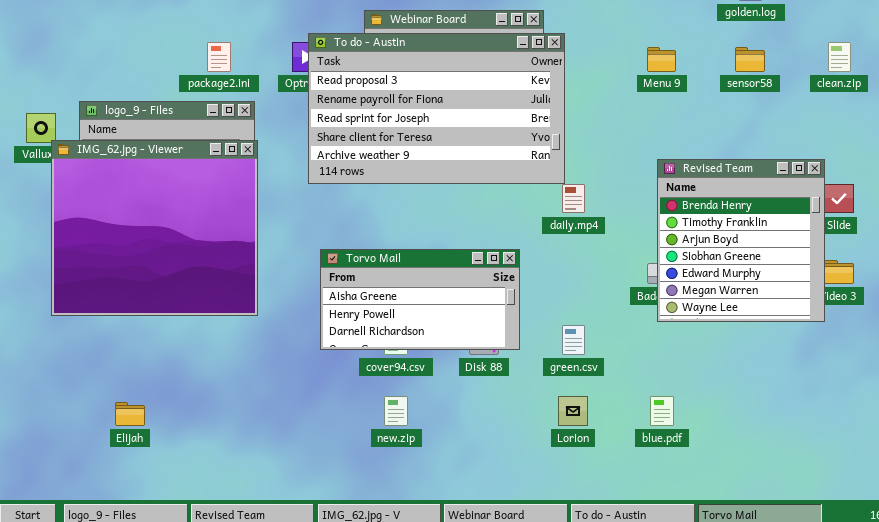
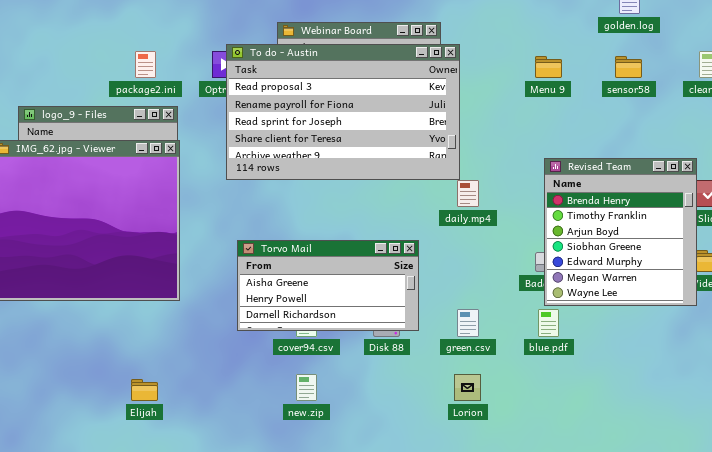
blue.pdf: [650,396,674,426] -> [538,309,559,337], moved
Elijah: [115,402,145,426] -> [131,379,158,401], moved

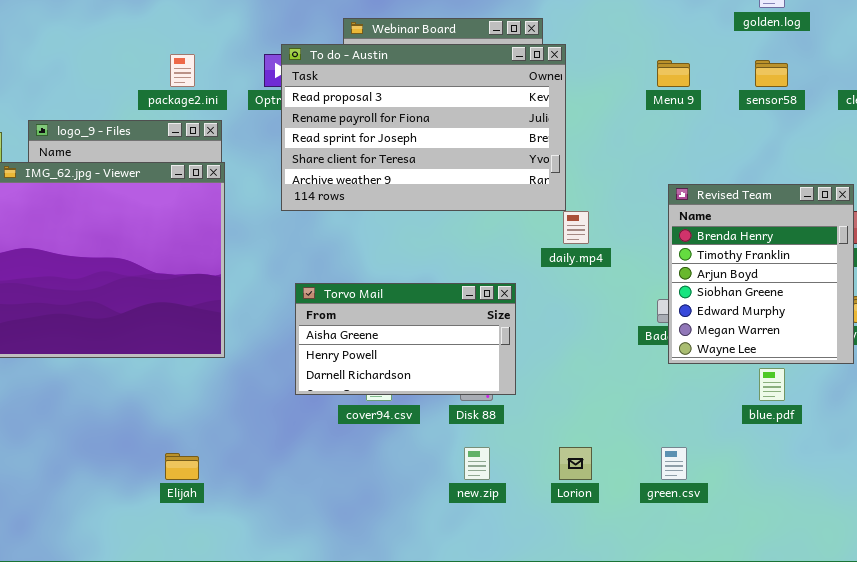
green.csv: [457,309,479,337] -> [661,447,687,480], moved
blue.pdf: [538,309,559,337] -> [759,368,785,401], moved
new.zip: [296,374,317,401] -> [464,447,490,480], moved

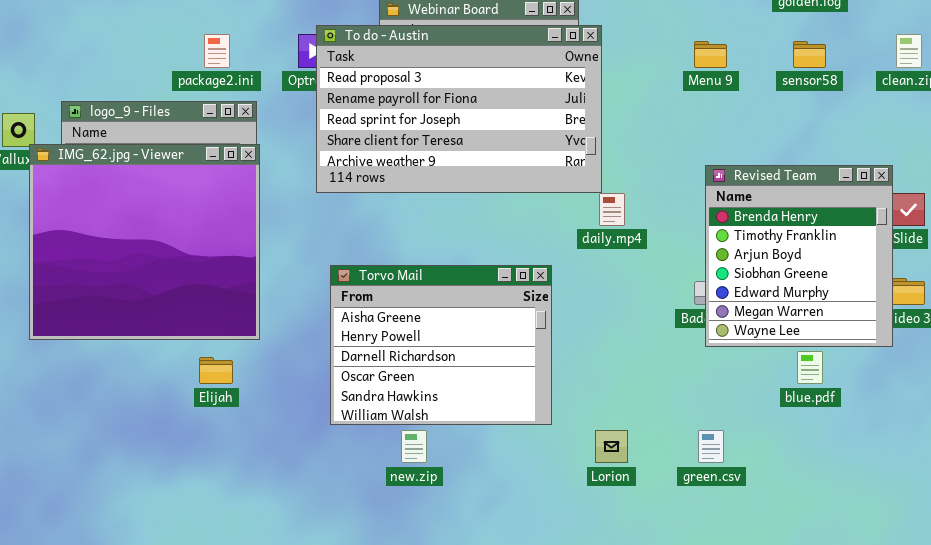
Torvo Mail: [295,283,516,395] -> [330,265,552,425], resized
new.zip: [464,447,490,480] -> [401,430,427,463], moved
Elijah: [165,453,199,480] -> [199,357,233,384], moved

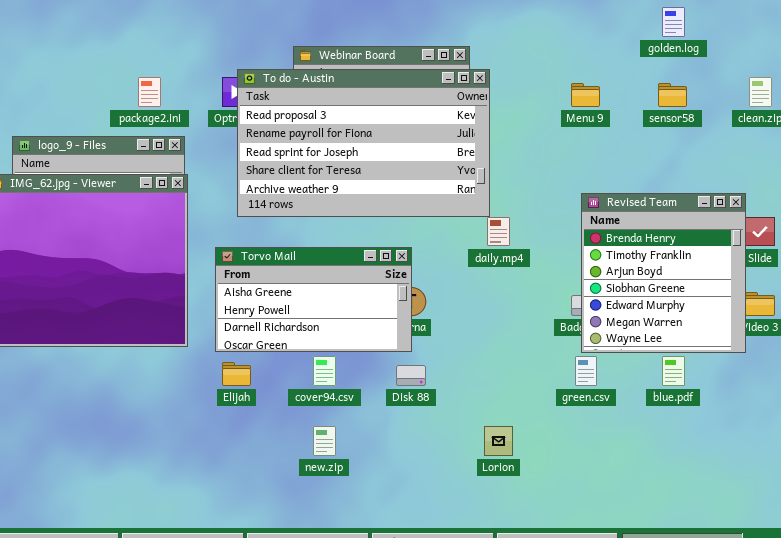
Torvo Mail: [330,265,552,425] -> [215,247,412,352], moved, resized
Elijah: [199,357,233,384] -> [222,362,251,386], moved
green.csv: [698,430,724,463] -> [575,356,597,386], moved

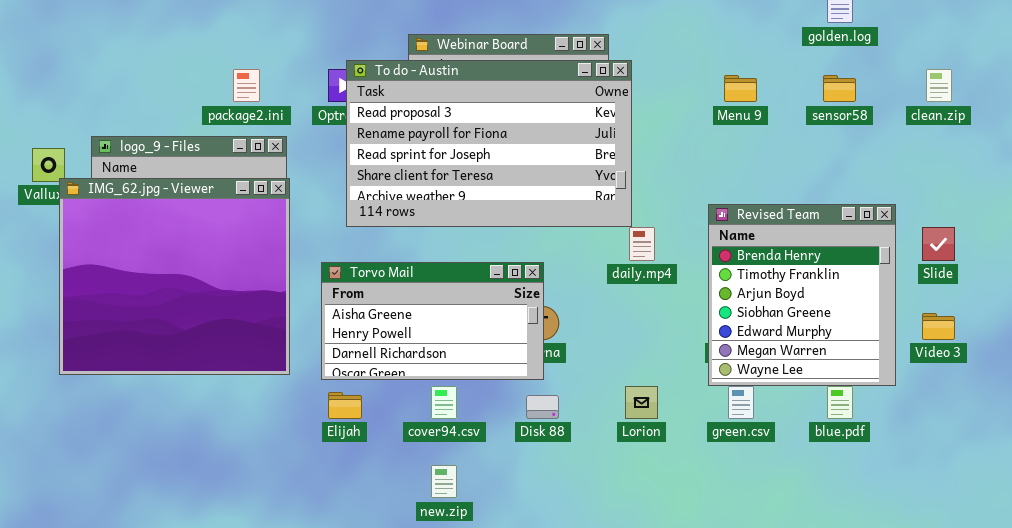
Revised Team: [581,193,746,353] -> [708,204,896,386], moved
Lorion: [484,426,513,456] -> [625,386,658,419], moved

